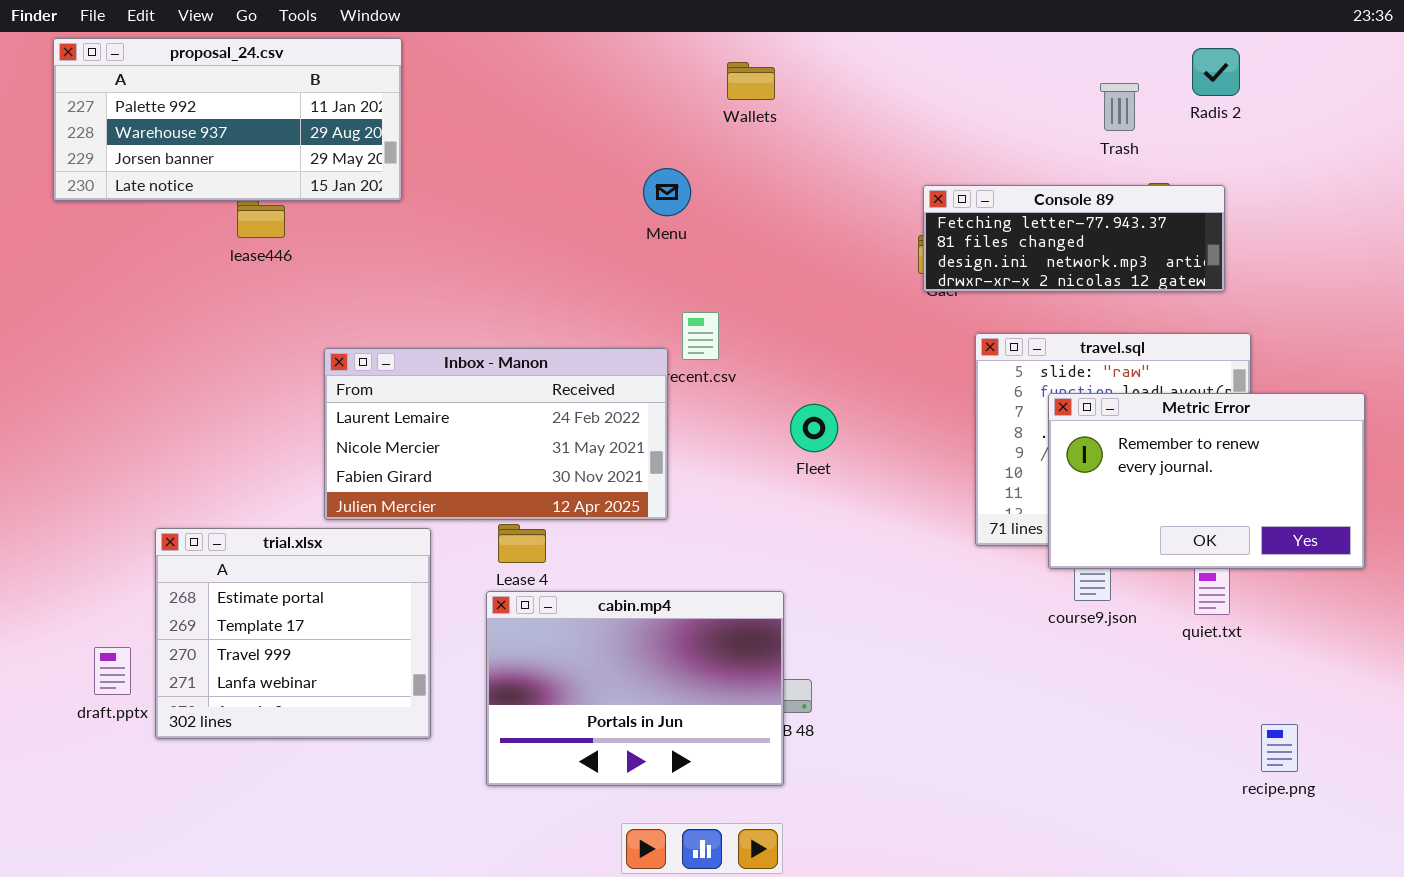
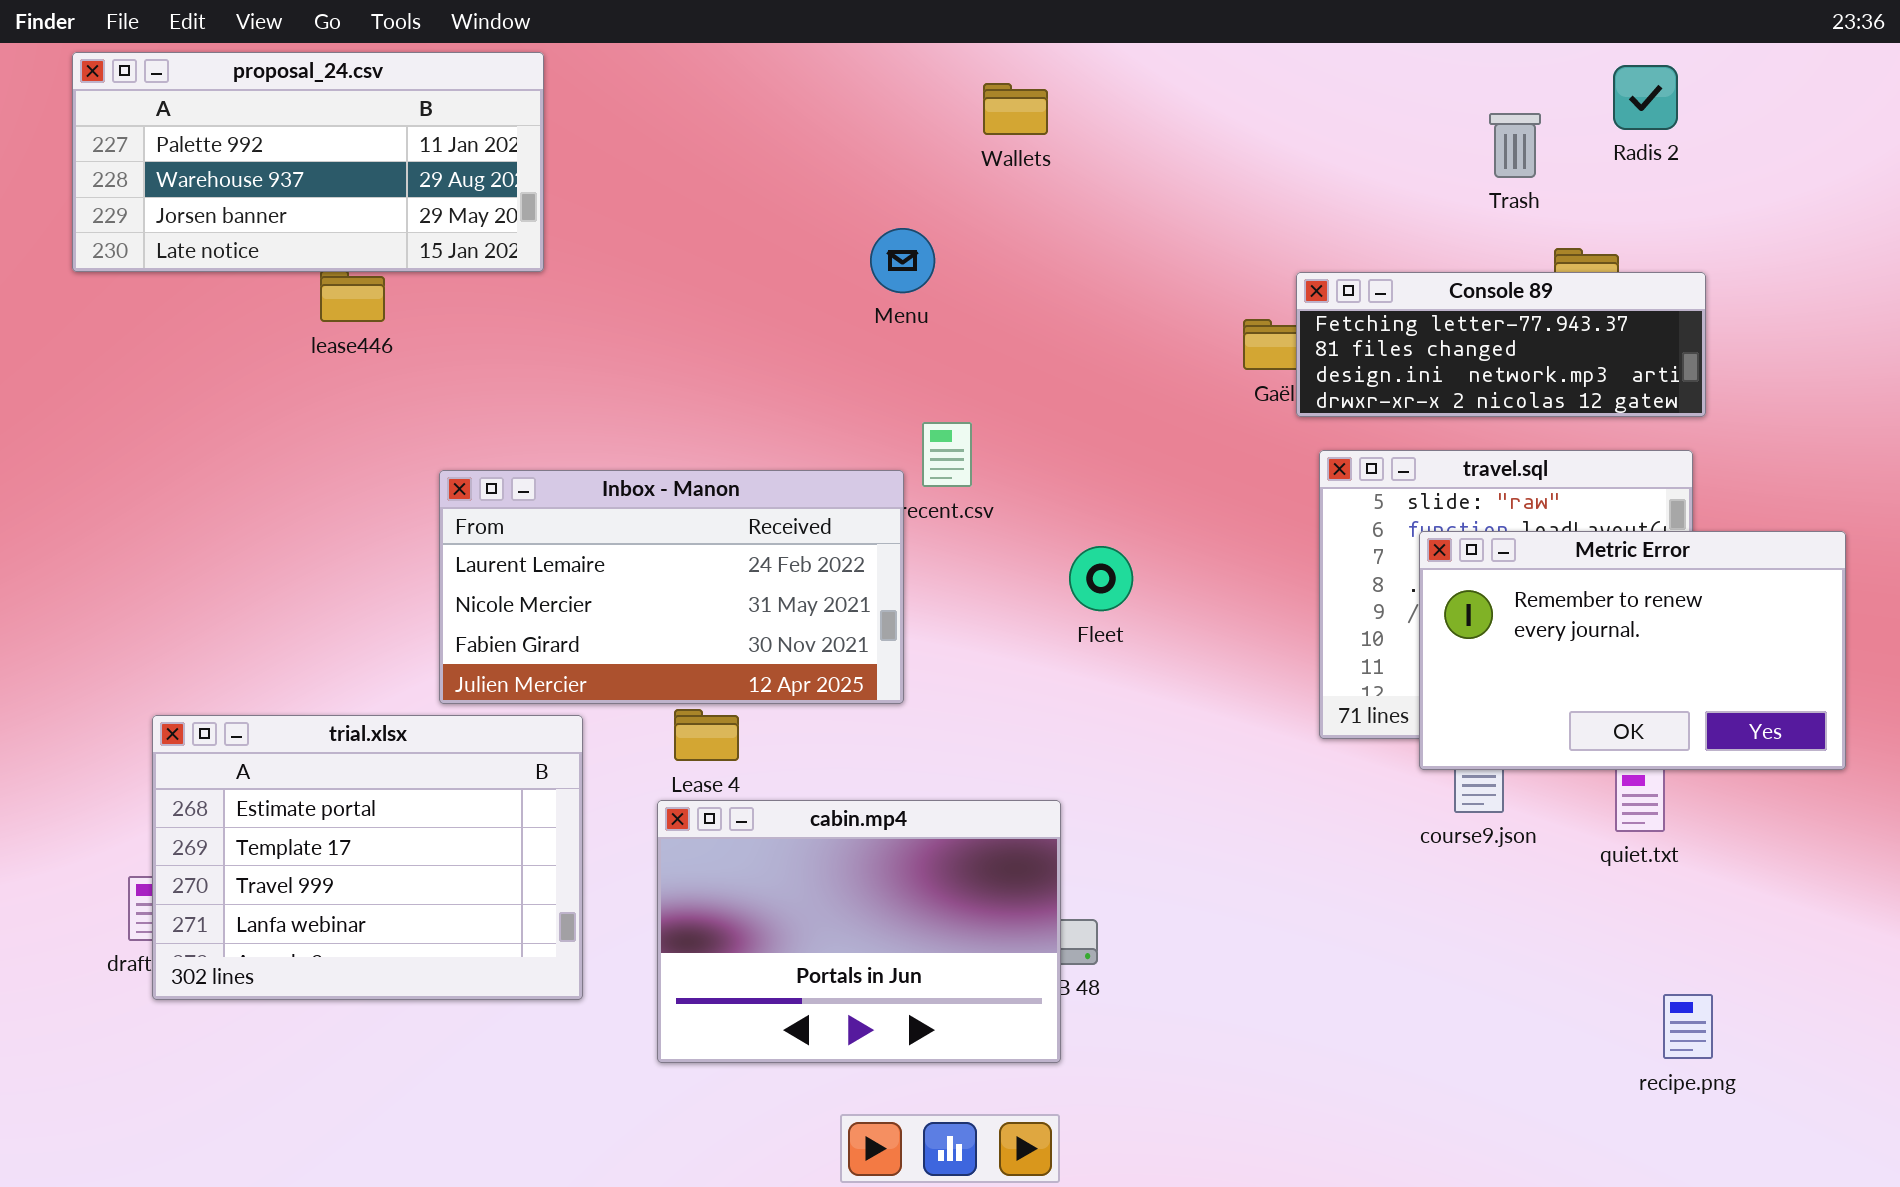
Console 89: [923,185,1225,292] -> [1296,272,1706,417], moved
trial.xlsx: [155,528,431,739] -> [152,715,583,1000], resized
recipe.png: [1261,724,1298,772] -> [1663,994,1713,1059], moved

